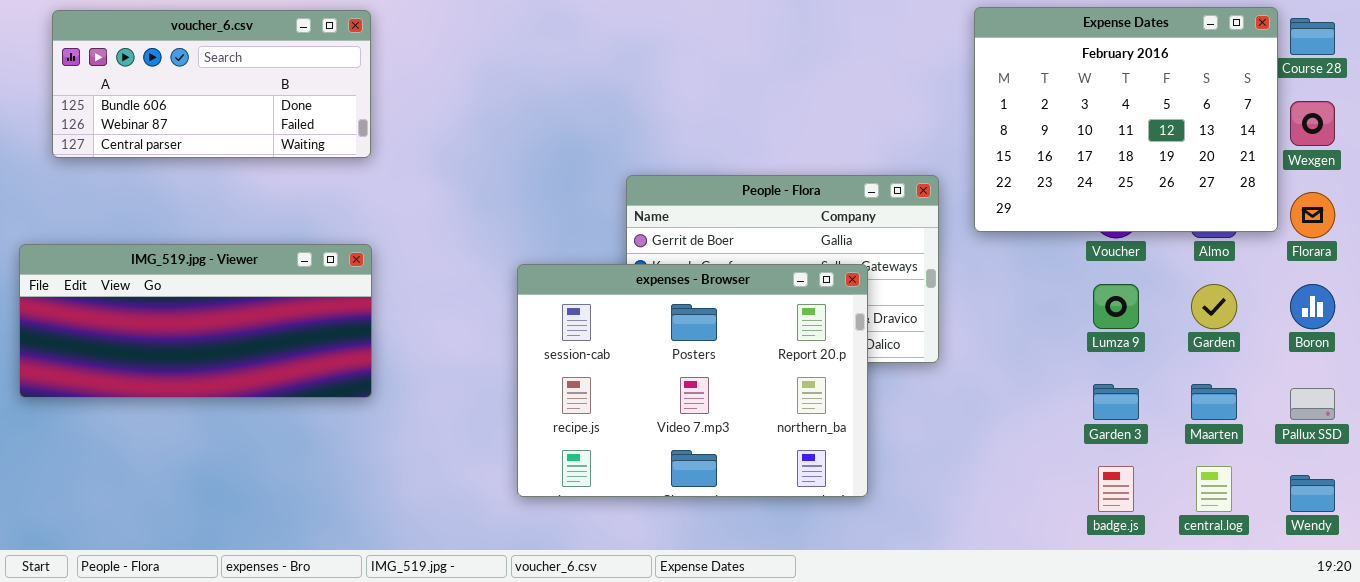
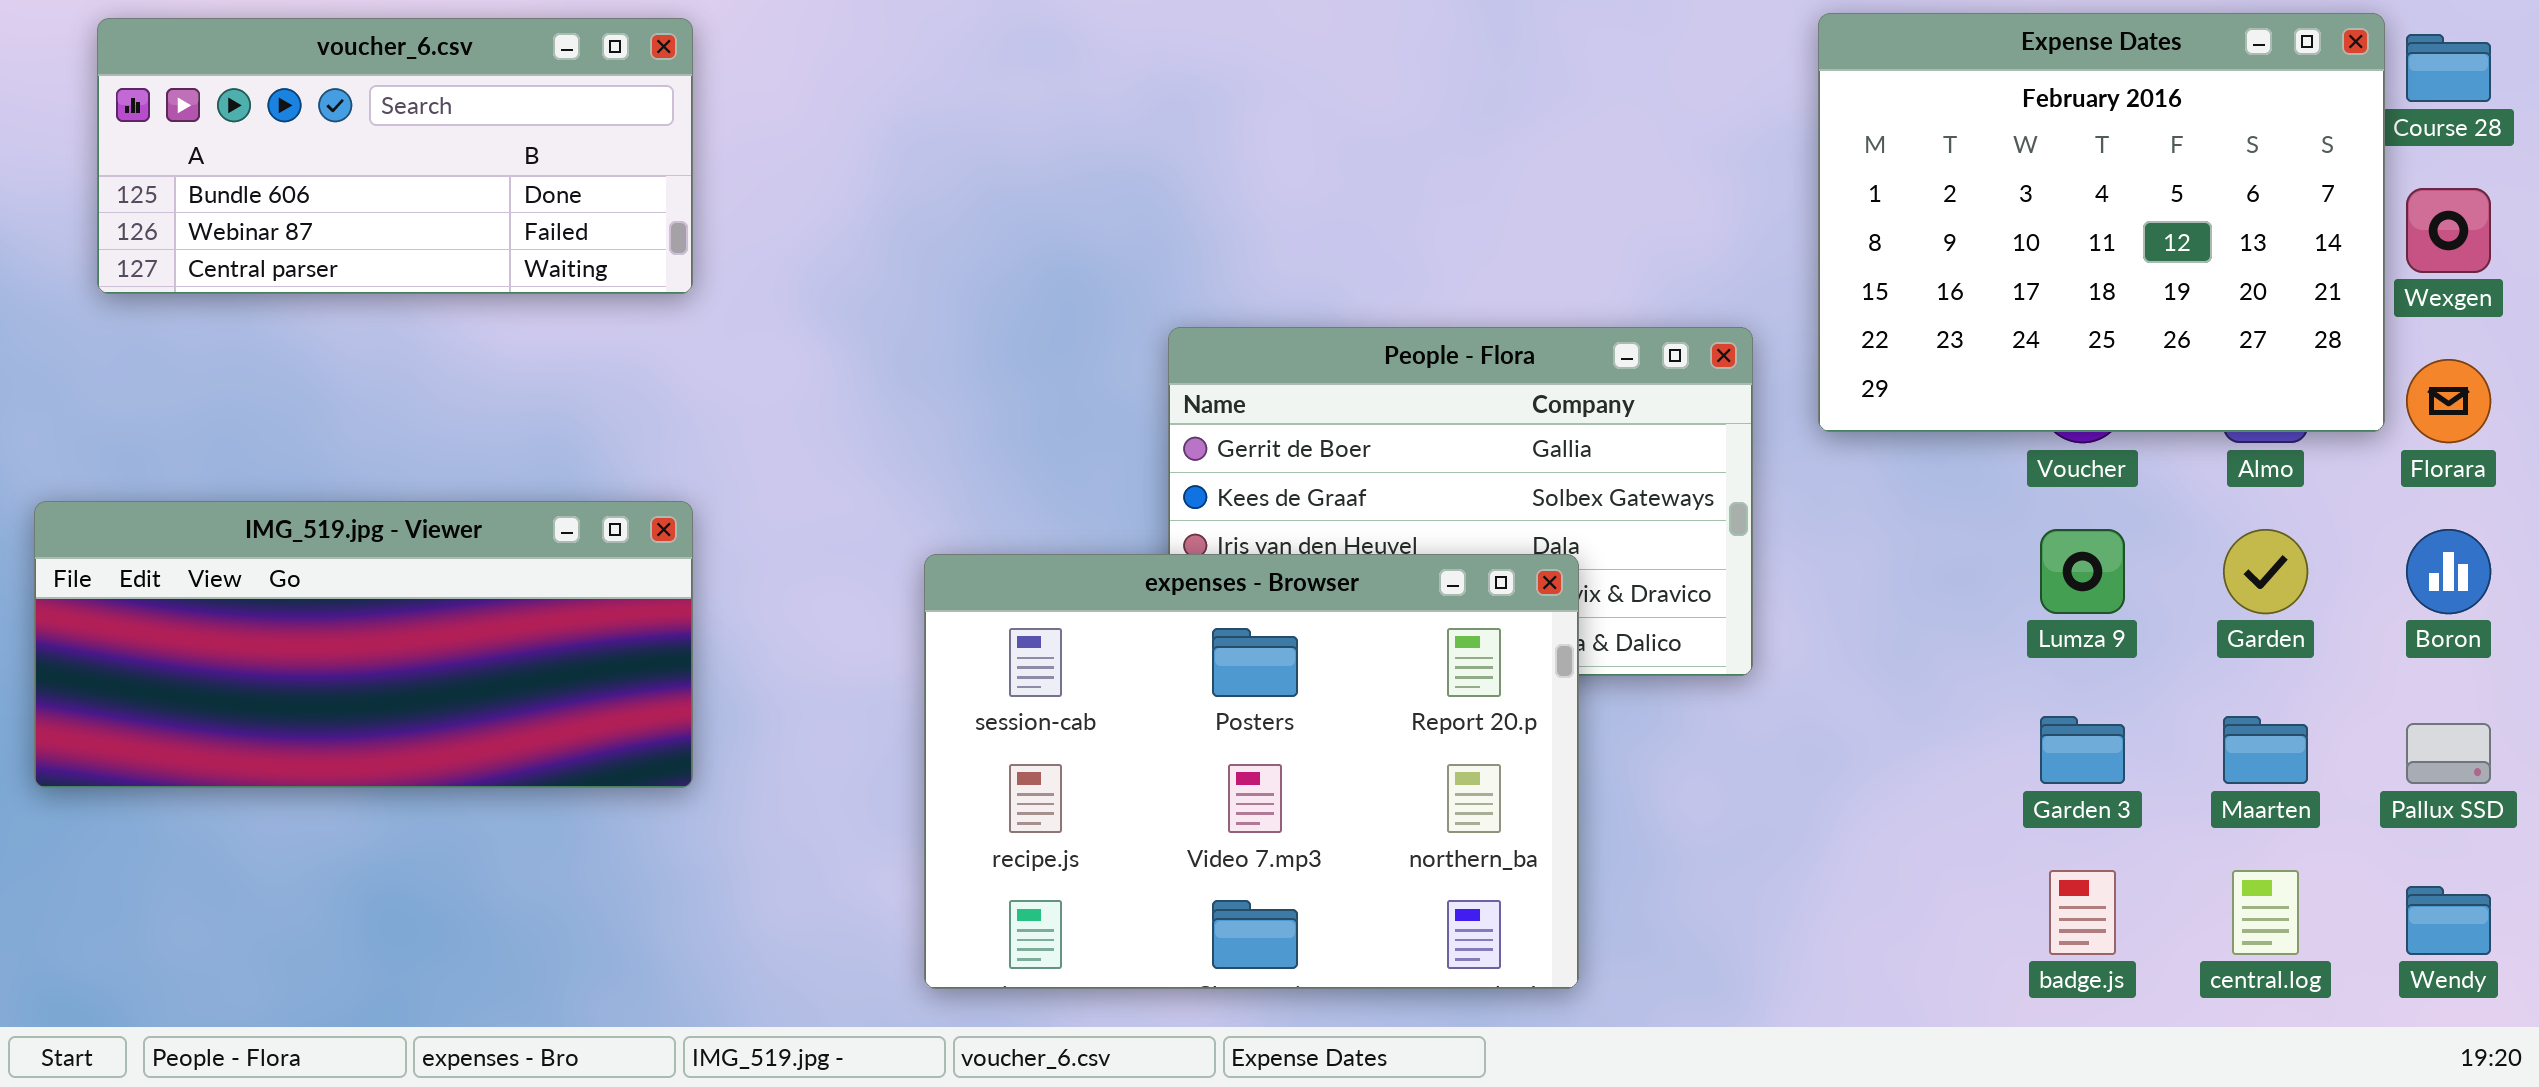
IMG_519.jpg - Viewer: [19,244,372,398] -> [34,501,693,788], moved
expenses - Browser: [517,264,868,497] -> [924,554,1579,989], moved

